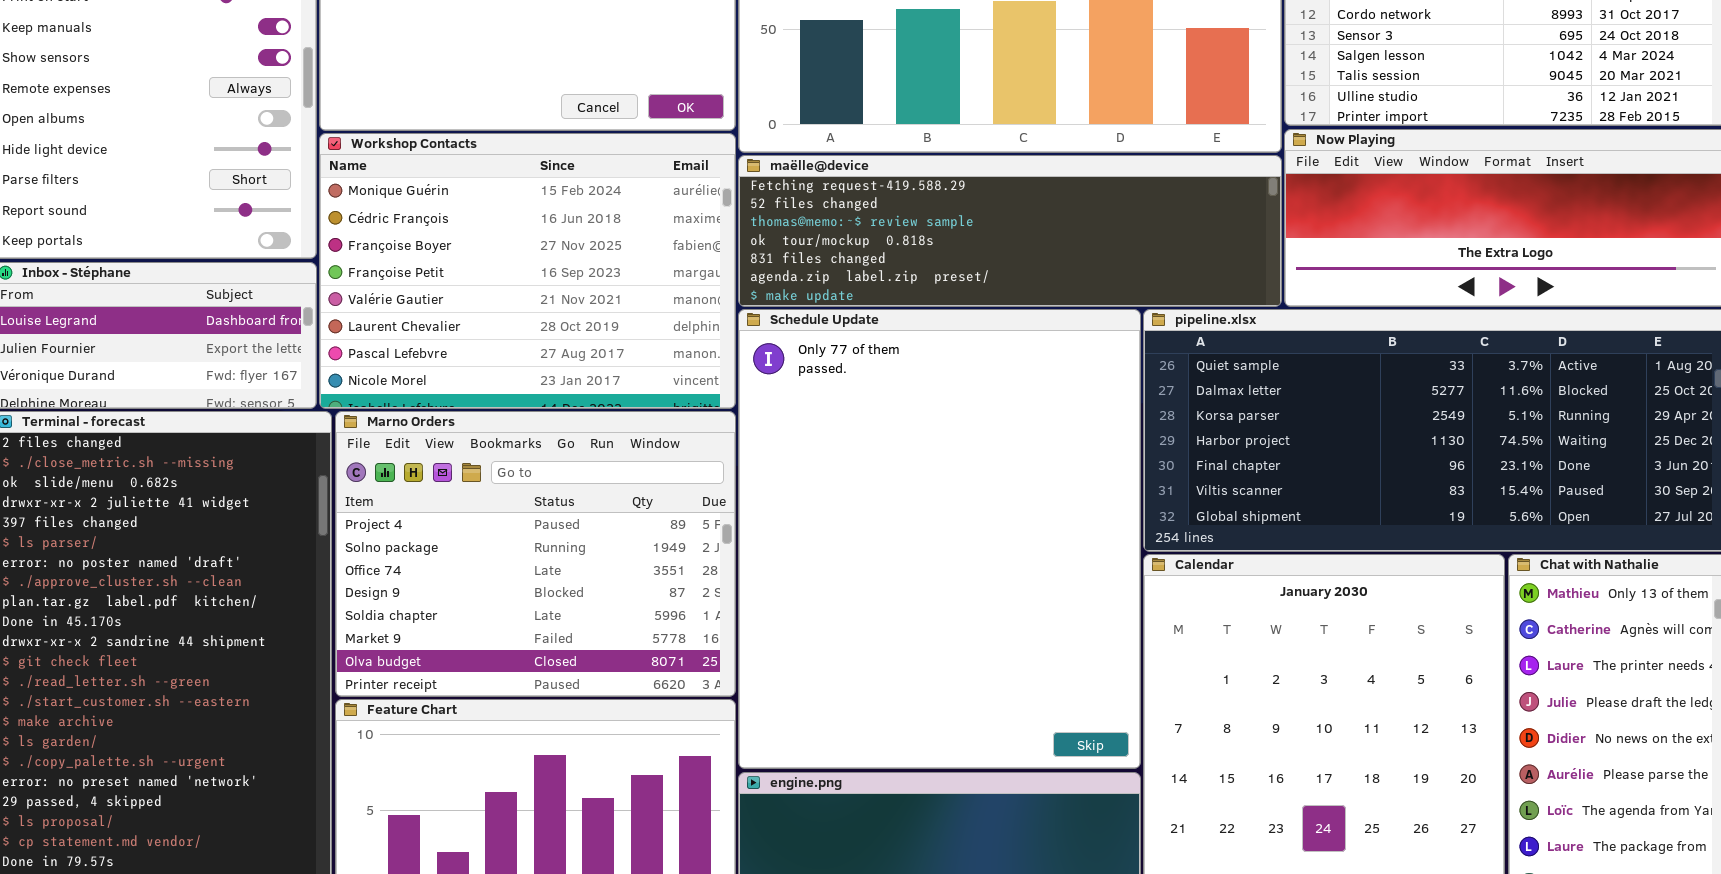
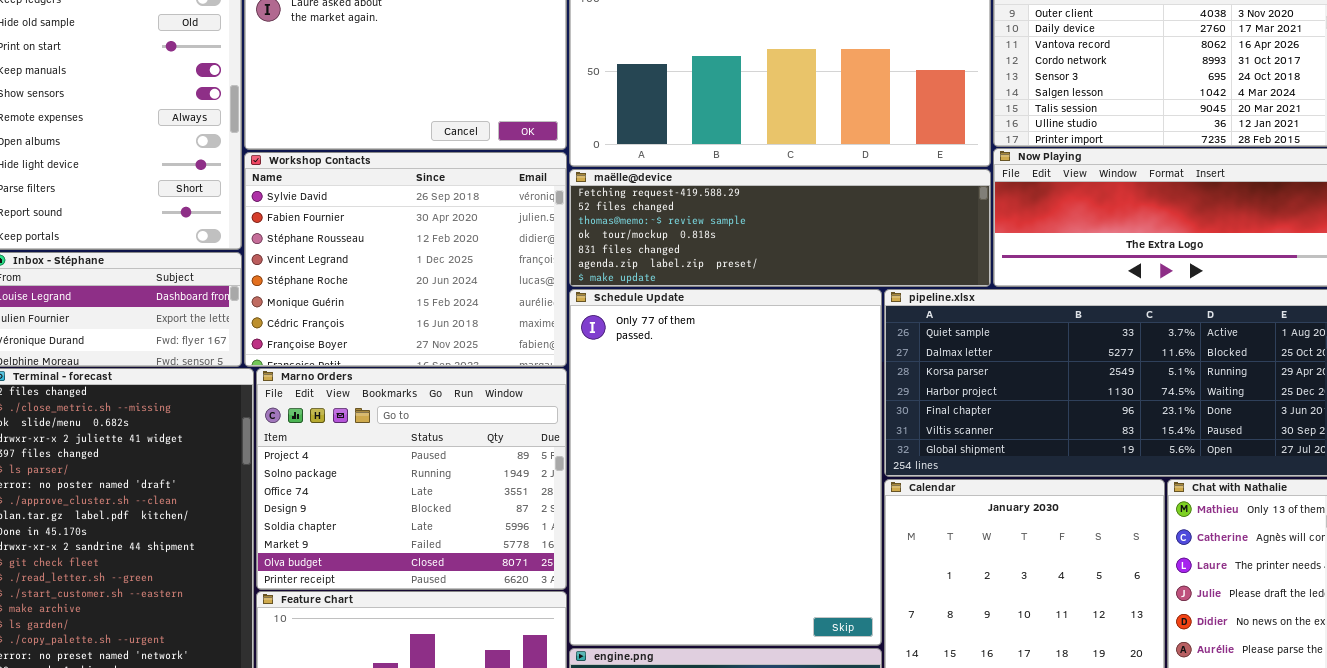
Workshop Contacts: [319,133,736,409] -> [244,152,567,367], scrolled up 5 rows

